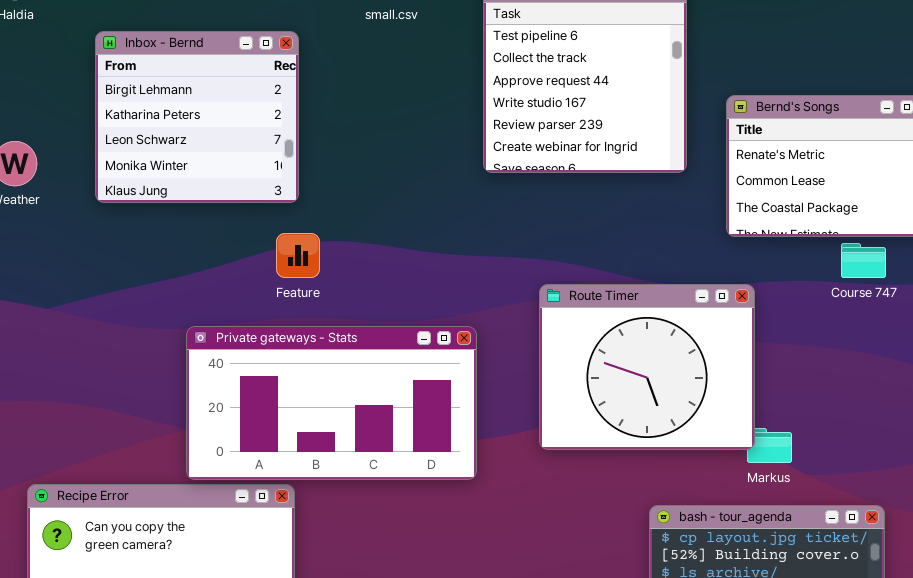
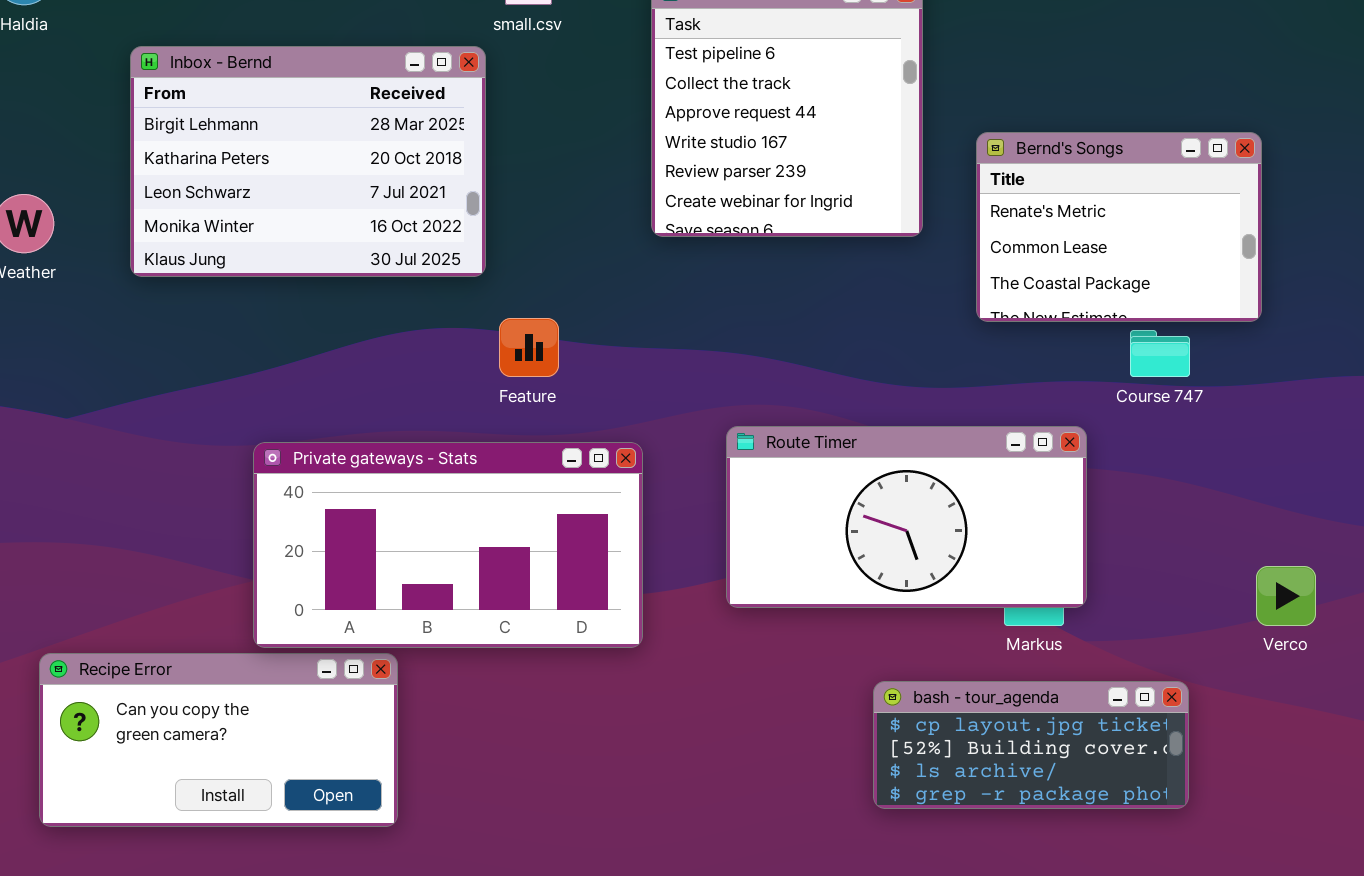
Inbox - Bernd: [95,31,299,203] -> [130,46,486,277], resized
Feature: [276,233,320,278] -> [499,318,559,377], moved
Route Timer: [539,284,755,450] -> [726,426,1087,608], resized

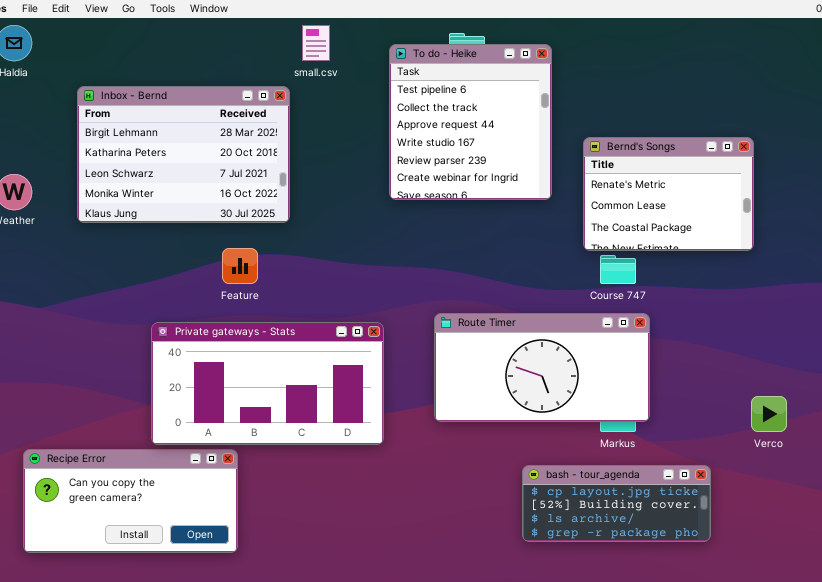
Feature: [499,318,559,377] -> [222,248,258,284], moved
Course 747: [1130,330,1190,377] -> [600,255,636,284], moved

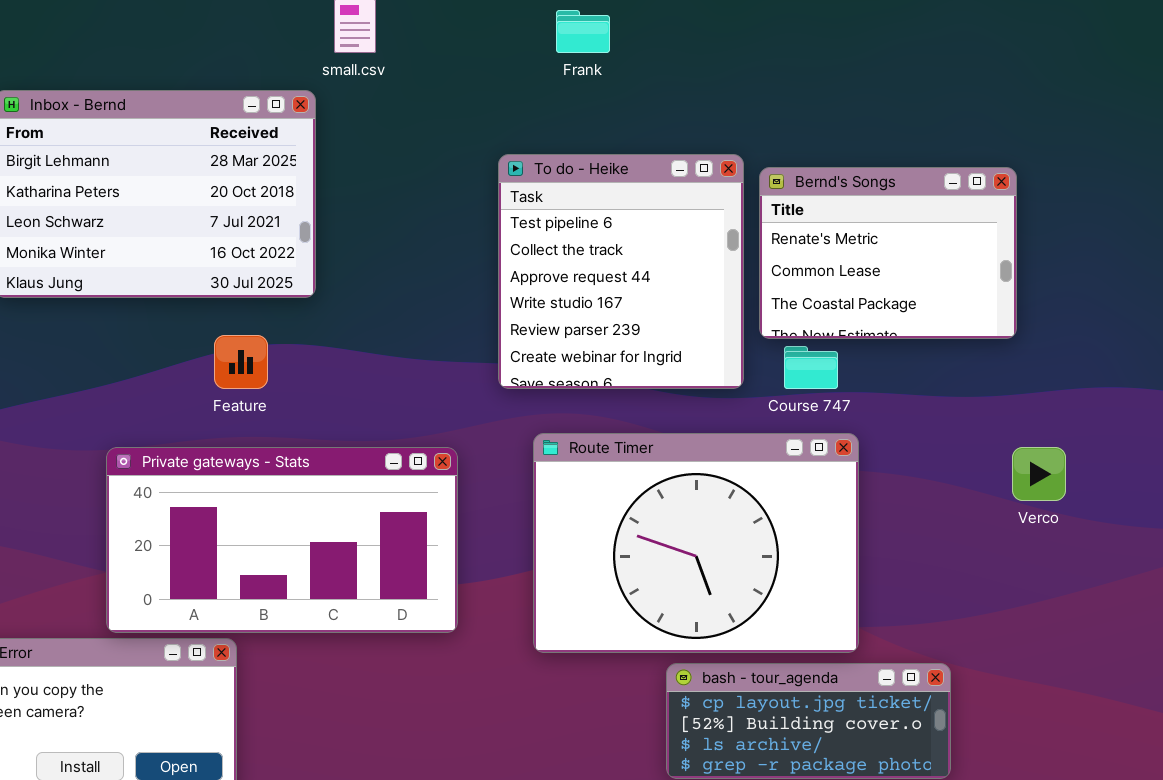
To do - Heike: [389,44,552,200] -> [498,154,744,389], moved
Route Timer: [434,313,650,422] -> [533,433,859,653], resized
Verco: [751,396,787,432] -> [1012,447,1066,501], moved

